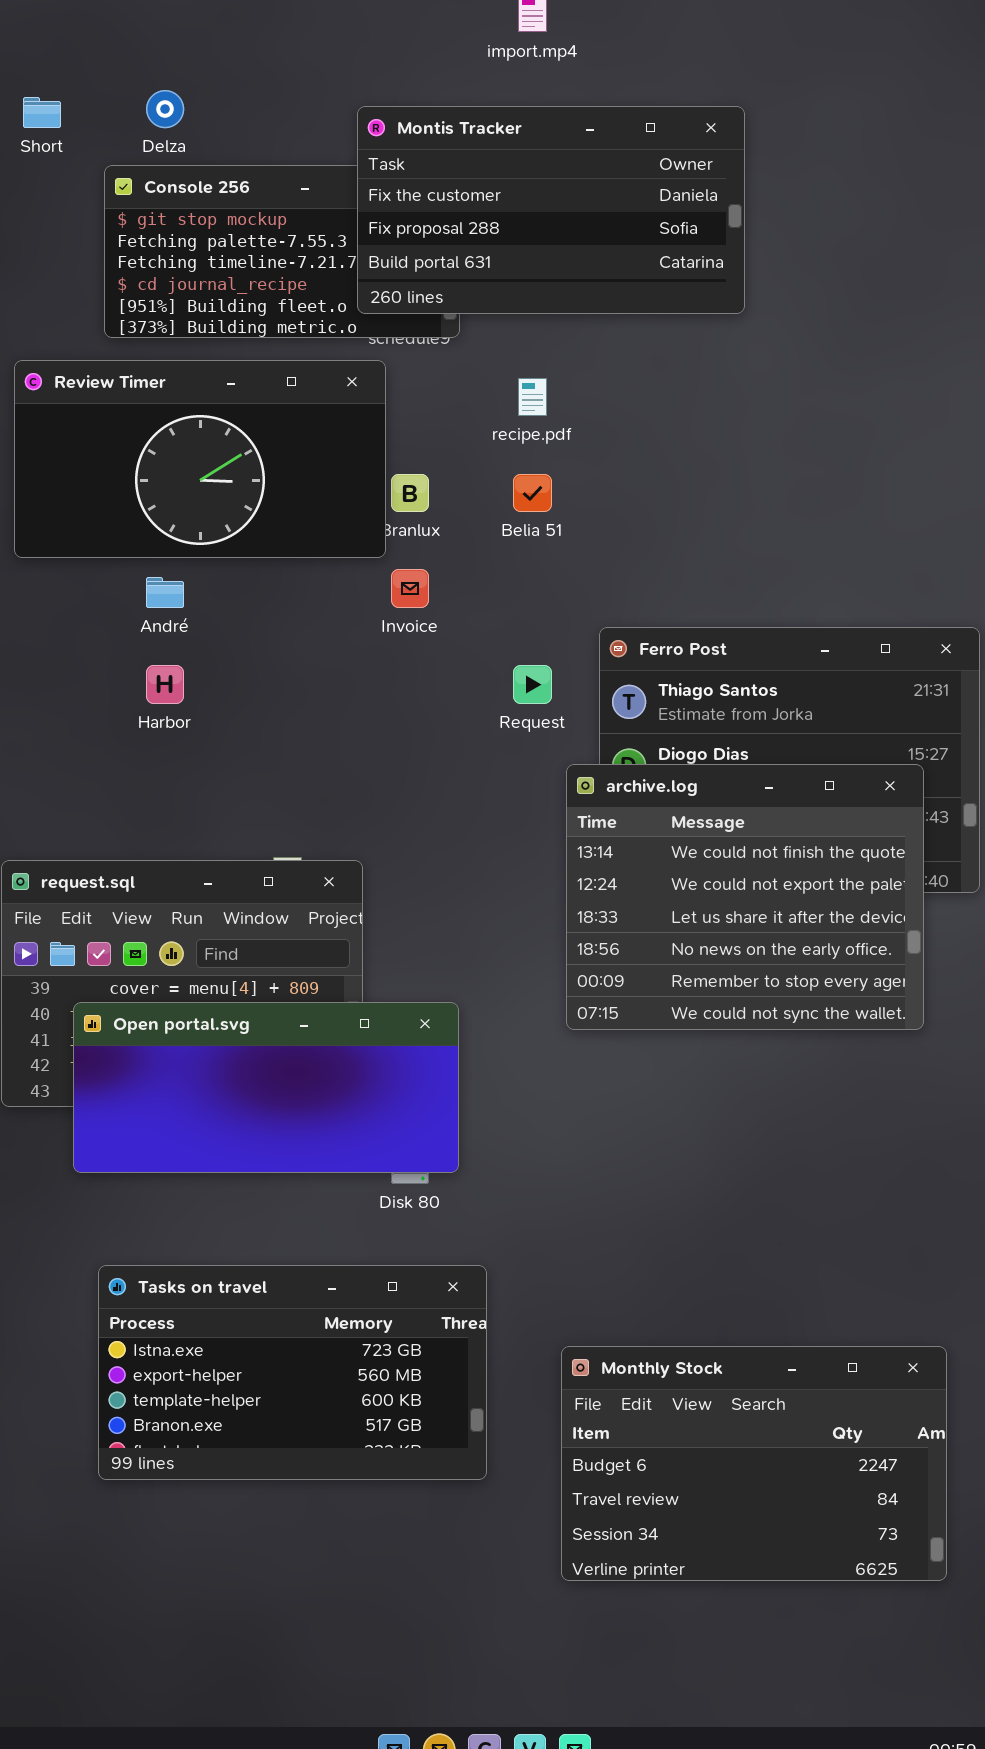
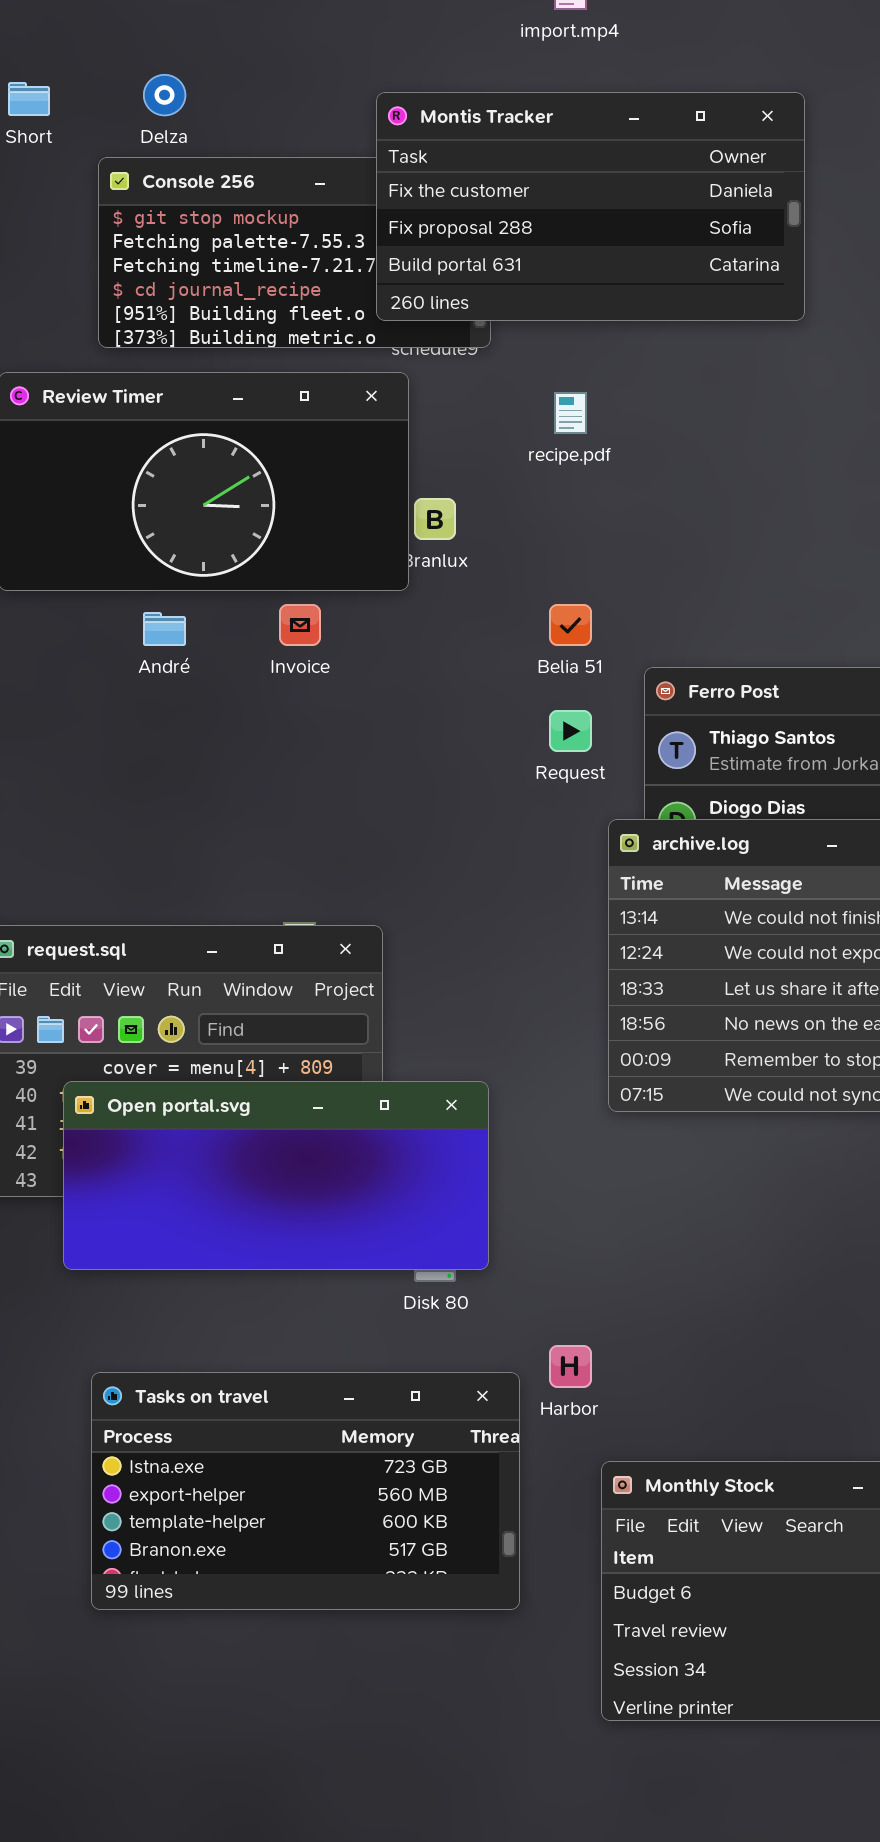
Belia 51: [513,474,552,512] -> [549,604,592,646], moved
Invoice: [391,569,429,608] -> [279,604,321,646], moved
Harbor: [146,665,184,704] -> [549,1345,592,1388], moved

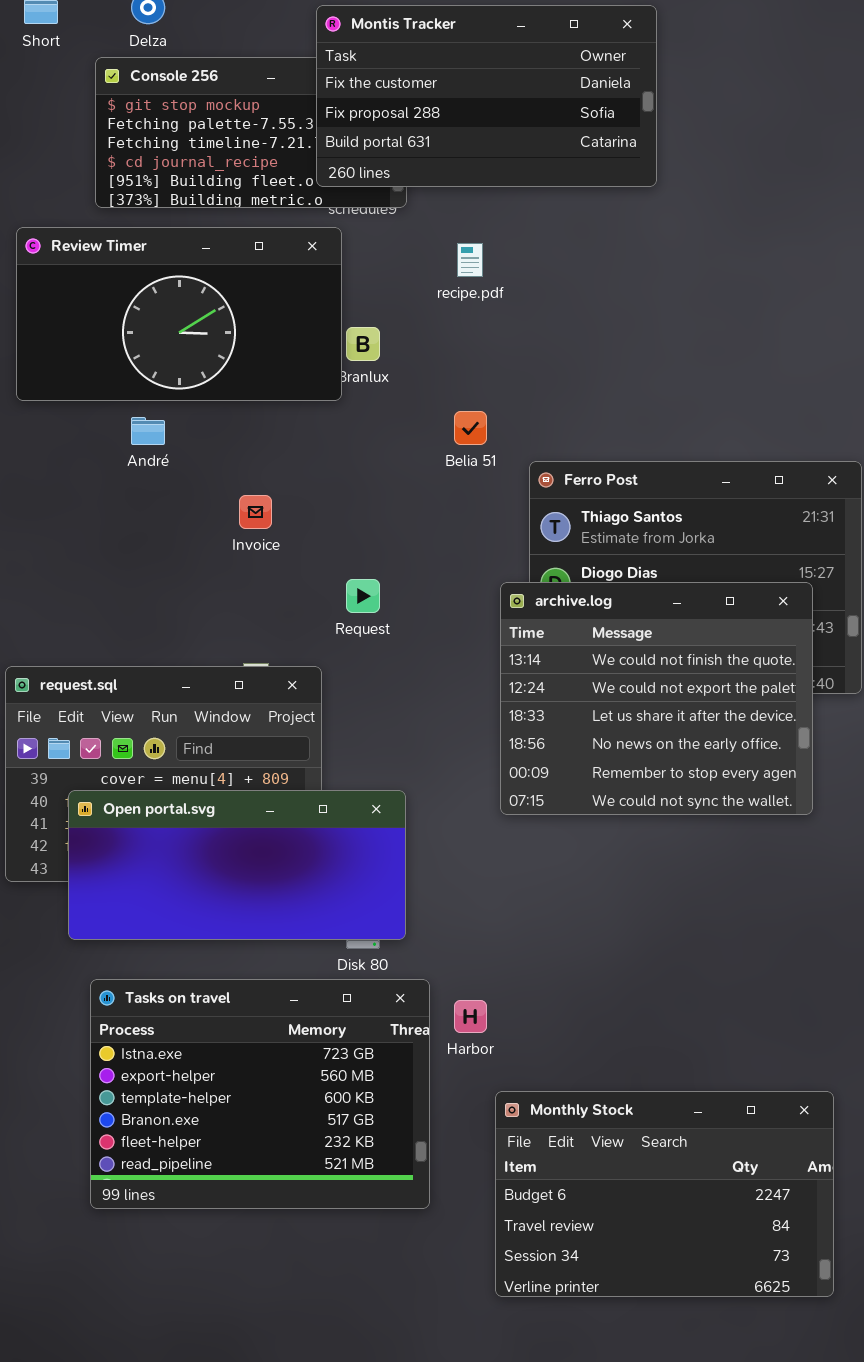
Invoice: [279,604,321,646] -> [239,495,272,529], moved
Request: [549,710,592,752] -> [346,579,380,613], moved
Tasks on travel: [91,1372,520,1610] -> [90,979,430,1209], resized

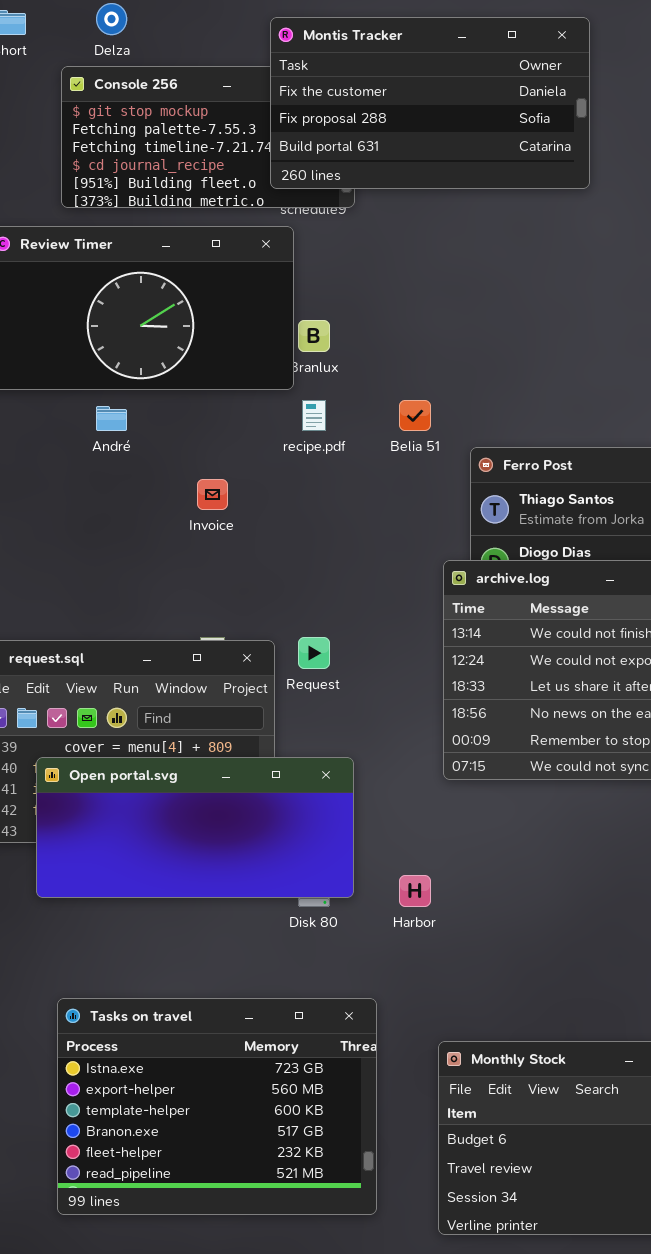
recipe.pdf: [457,243,483,277] -> [302,400,326,431], moved
Request: [346,579,380,613] -> [298,637,330,669], moved
Tasks on travel: [90,979,430,1209] -> [57,998,377,1215], moved
Harbor: [454,1000,487,1033] -> [399,875,431,907], moved

